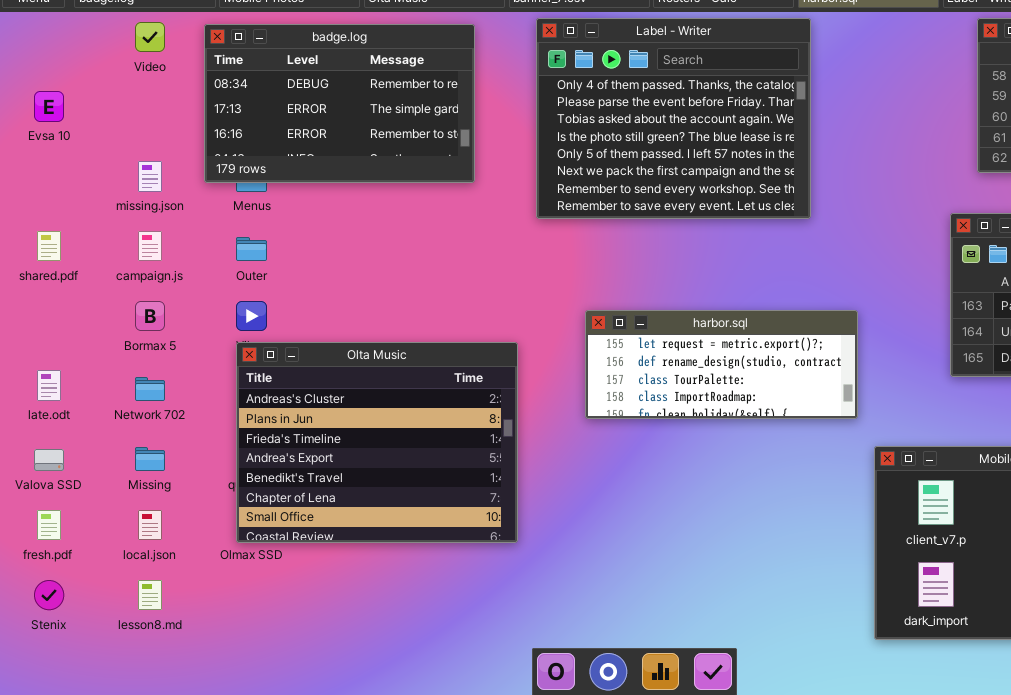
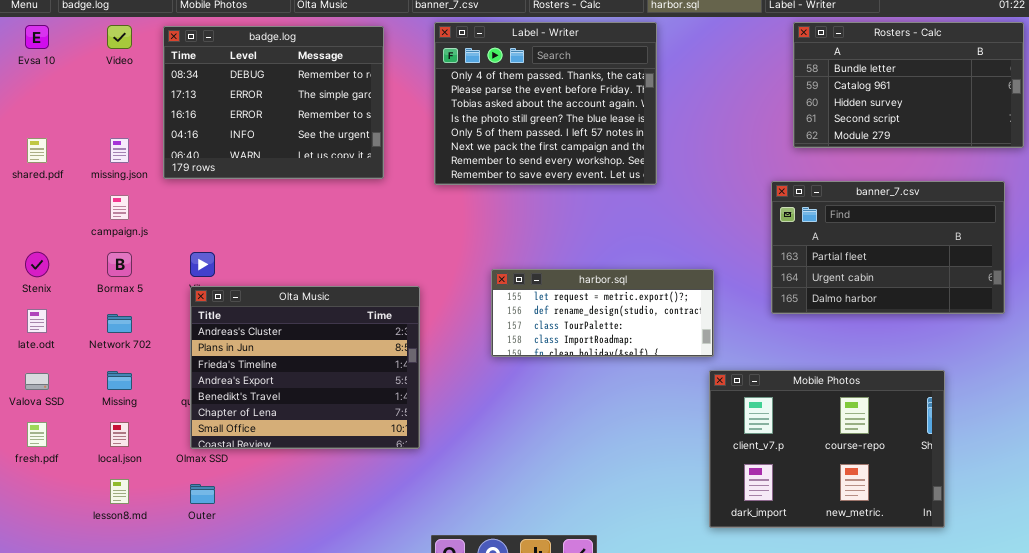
badge.log: [204,24,475,183] -> [163,26,384,179], resized
Evsa 10: [34,91,64,122] -> [25,25,49,49], moved
shared.pdf: [37,231,61,261] -> [27,138,47,163], moved
Outer: [236,237,267,261] -> [190,484,215,504], moved
harbor.sql: [585,310,858,419] -> [491,269,714,357], moved
Stenix: [34,580,64,610] -> [25,252,49,277], moved

